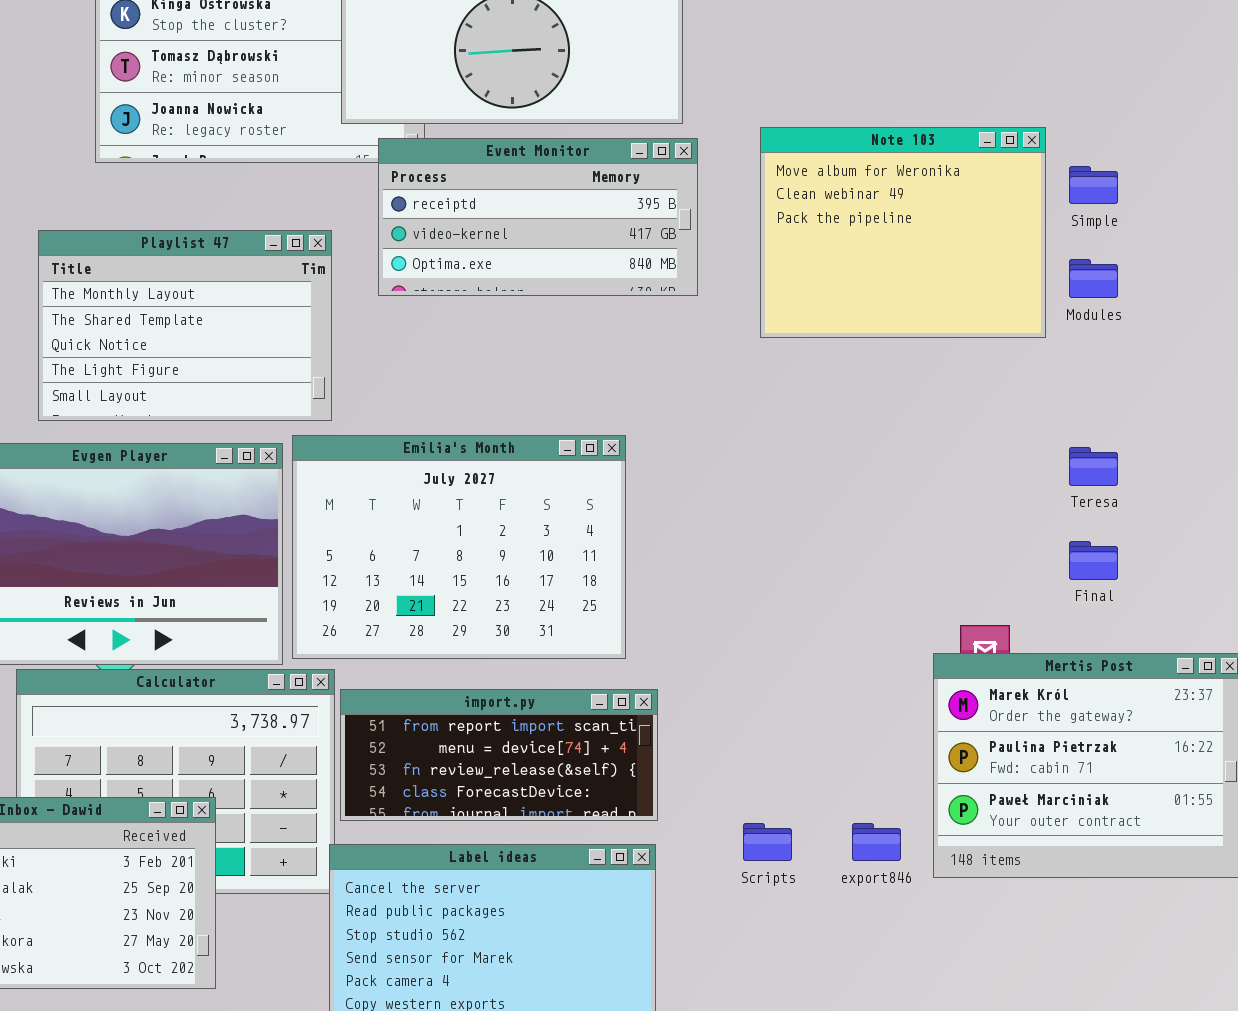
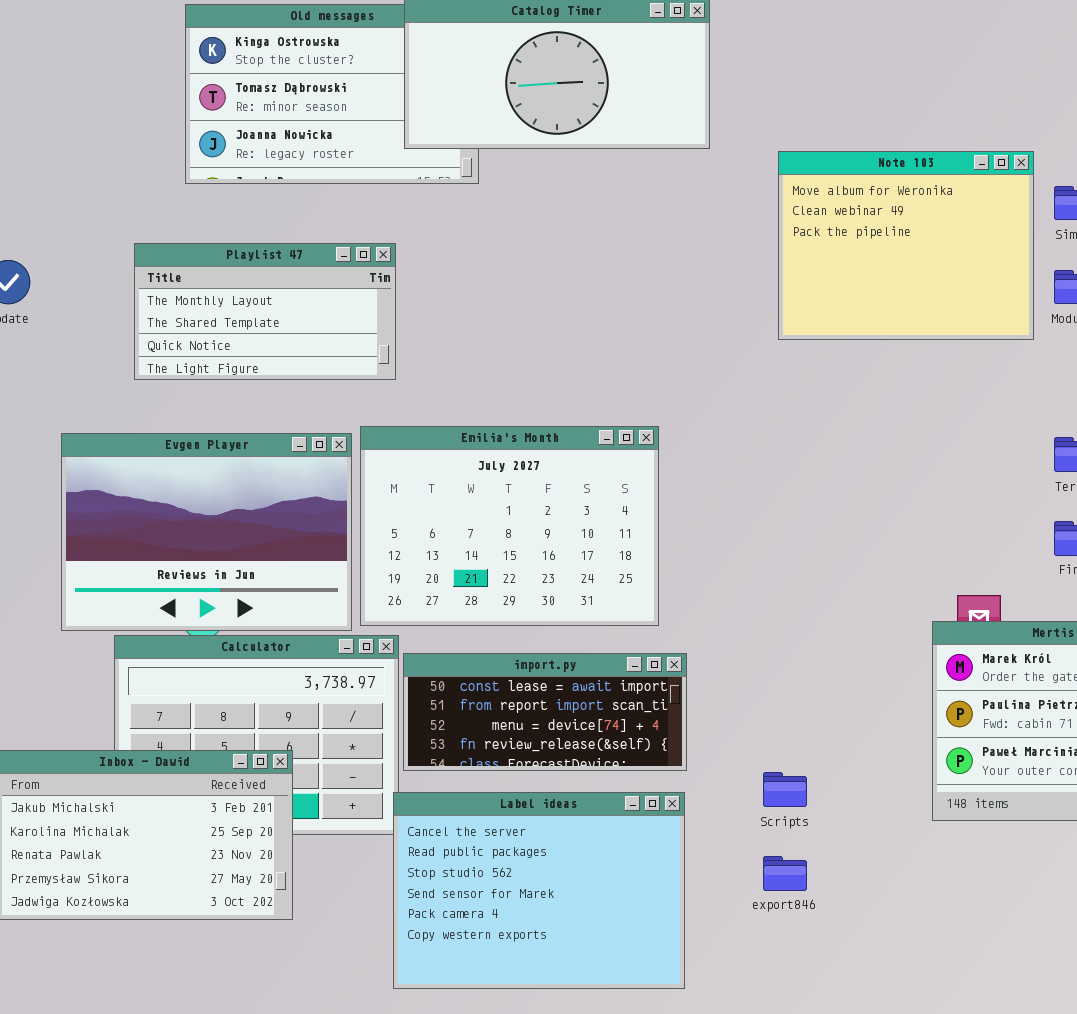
Event Monitor: [378,138,698,296] -> none, closed
Playlist 47: [38,230,332,421] -> [134,243,396,380], resized
import.py: [340,689,658,821] -> [403,653,687,771], scrolled up 1 row
export846: [852,823,901,861] -> [763,856,807,891], moved

